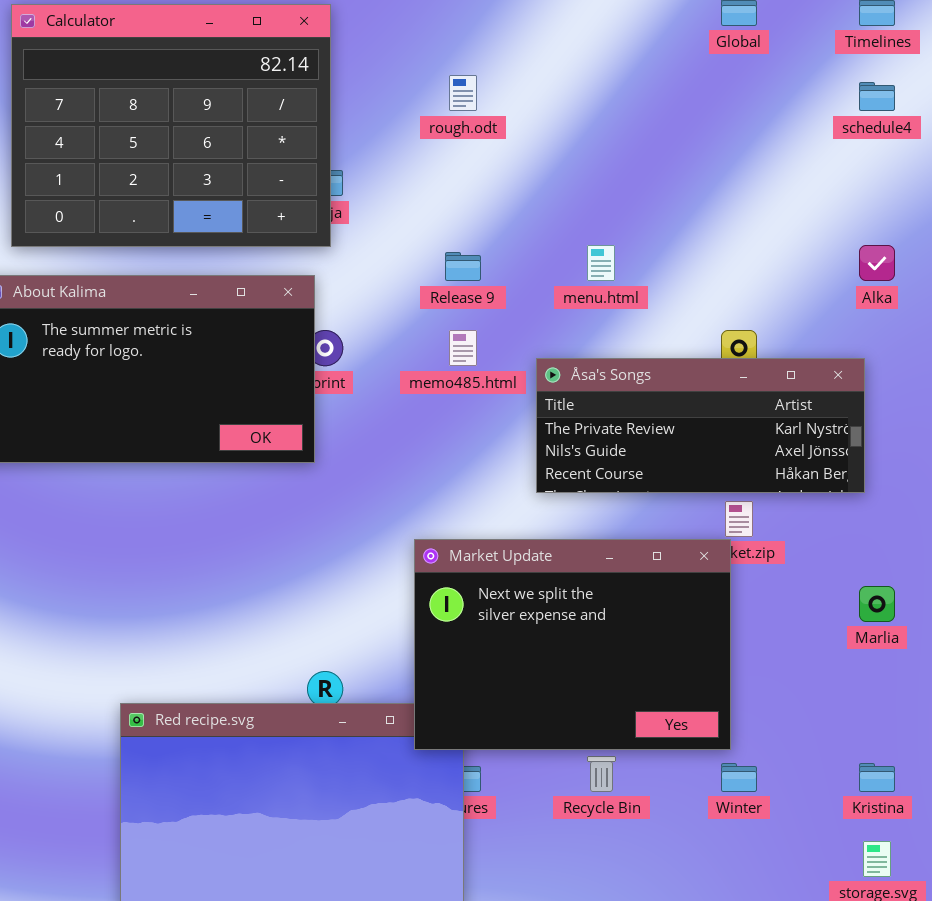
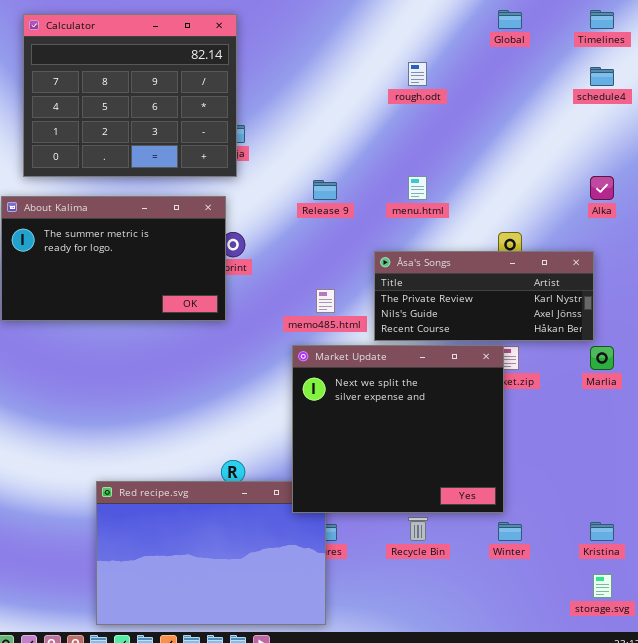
rough.odt: [449,75,477,111] -> [408,62,427,86], moved
memo485.html: [449,330,477,366] -> [316,289,335,313], moved
Market Update: [414,539,731,750] -> [292,345,504,513], resized
Marlia: [859,586,895,622] -> [590,346,614,370], moved

